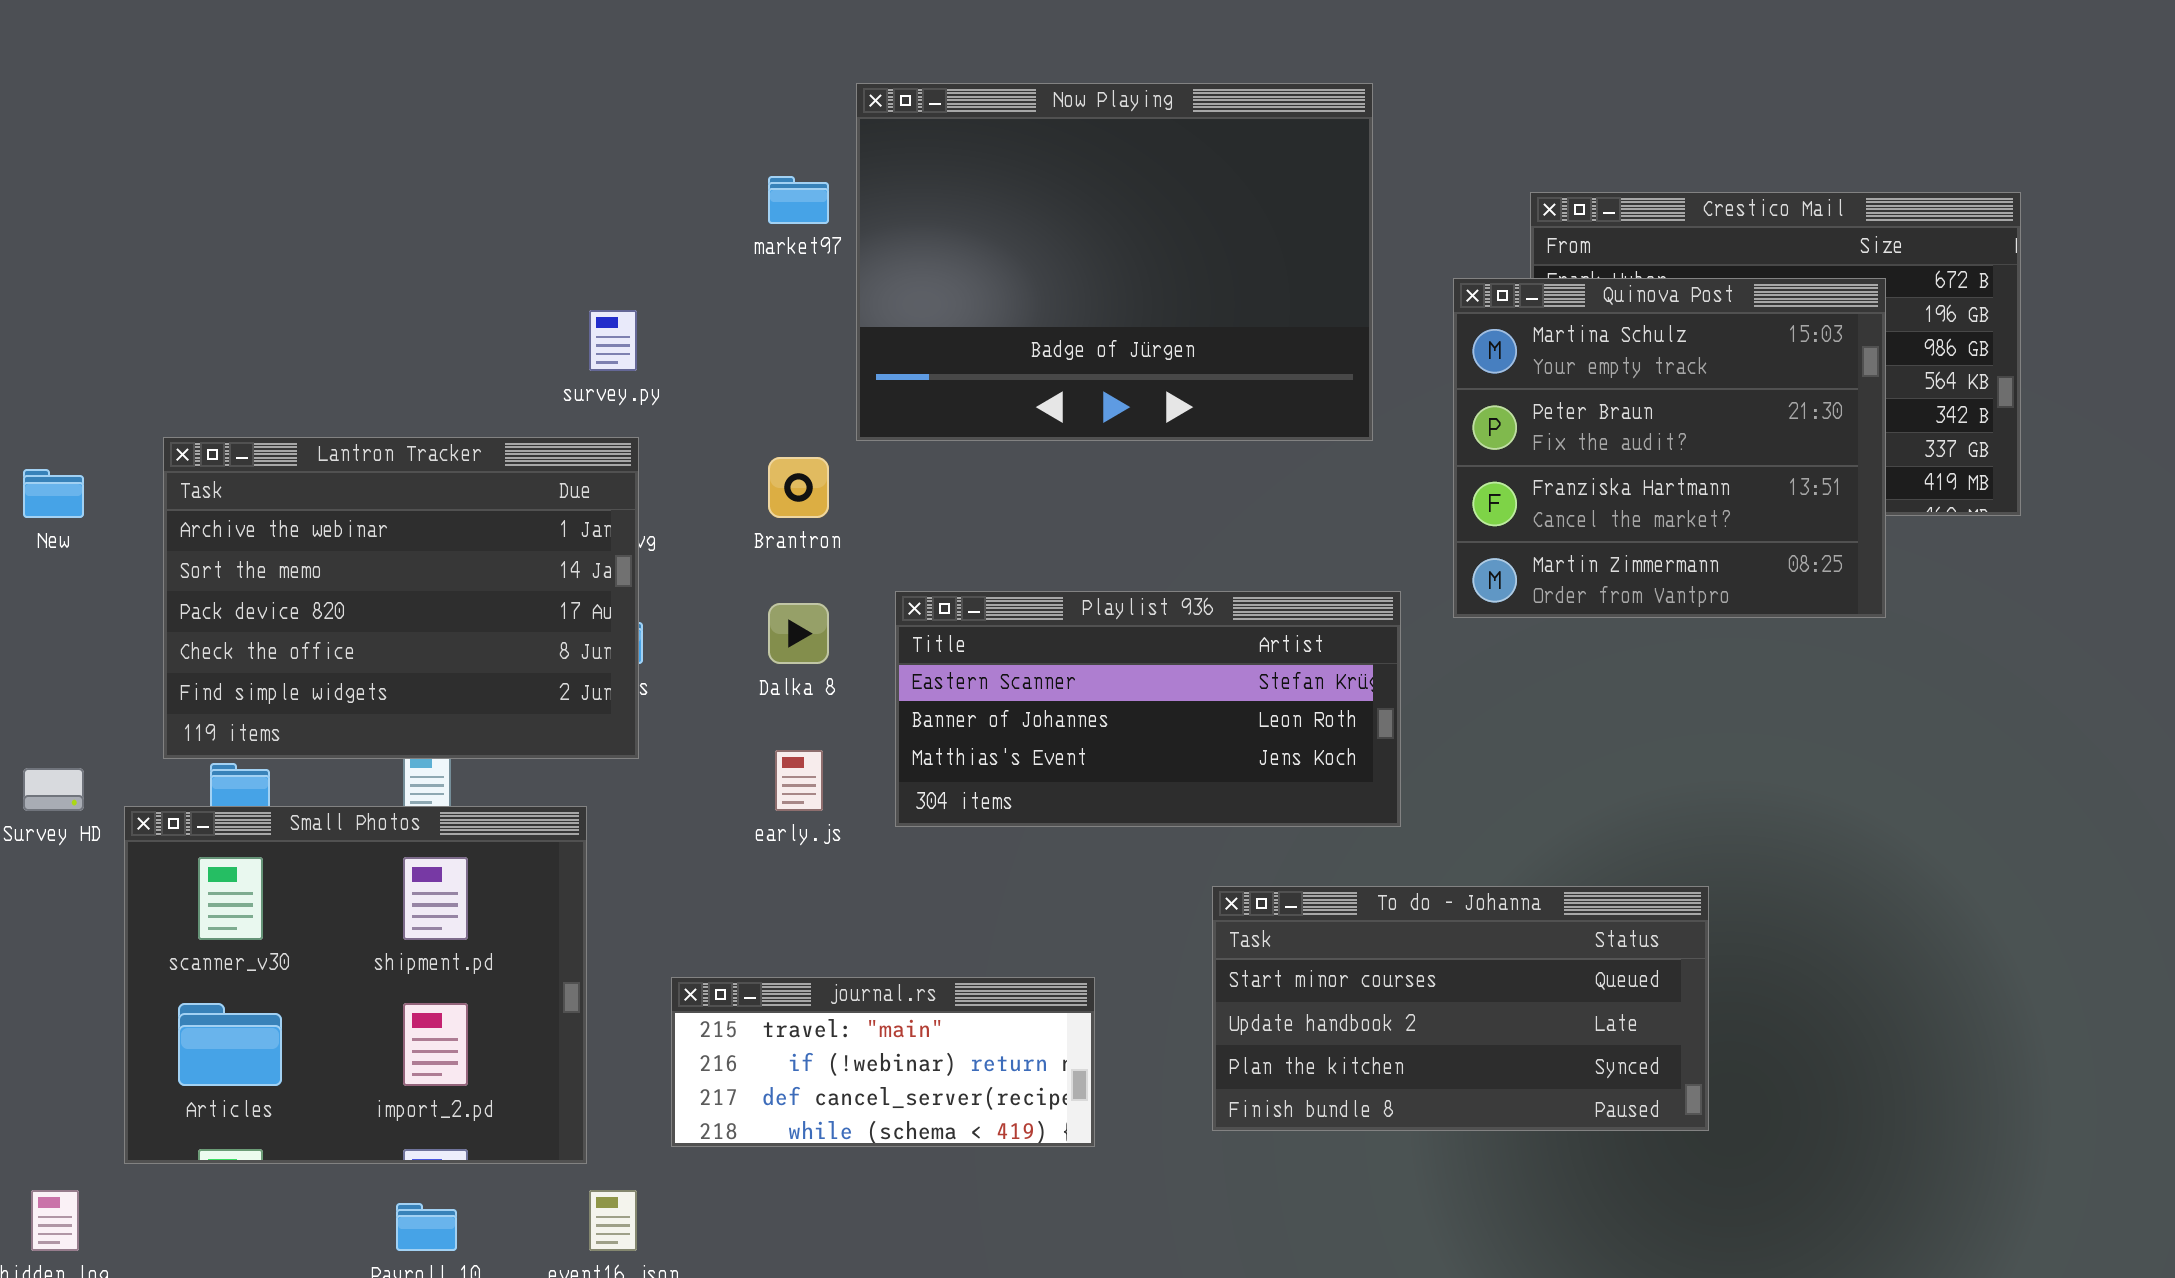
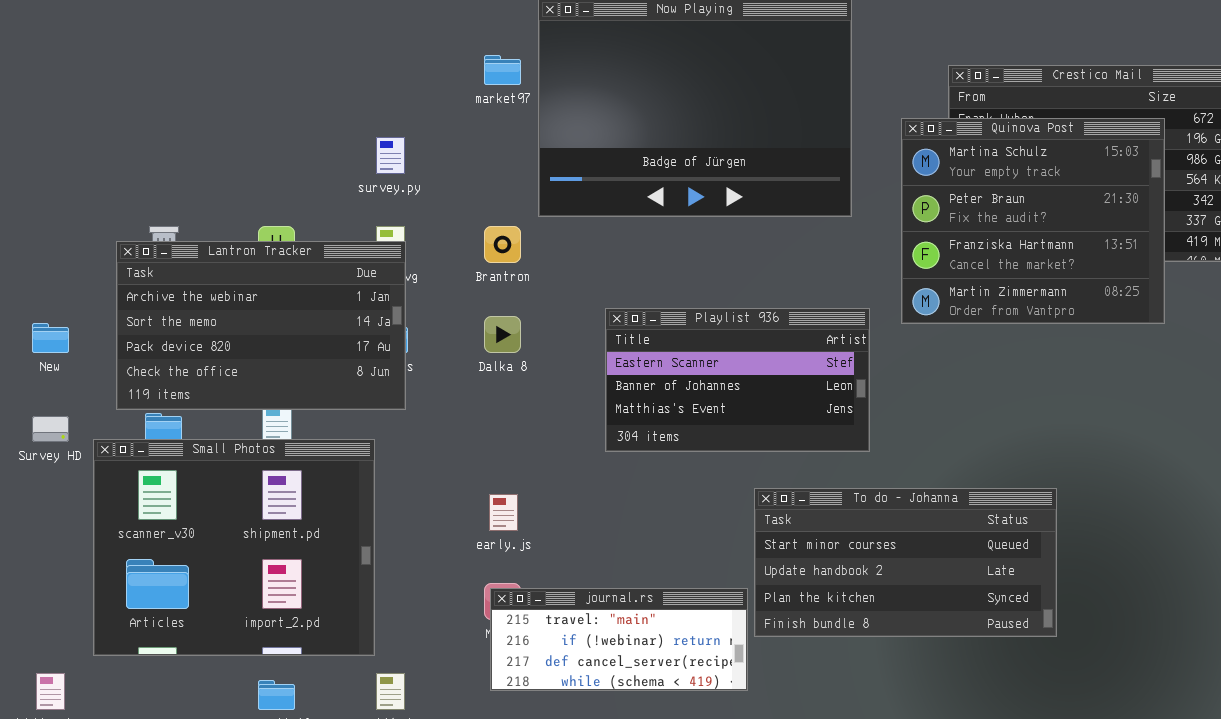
Lantron Tracker: [163,437,639,759] -> [116,241,406,410], resized
New: [23,469,84,518] -> [32,323,69,353], moved
Playlist 936: [895,591,1401,827] -> [605,308,870,452], resized
early.js: [775,750,823,811] -> [489,494,518,531], moved
journal.rs: [671,977,1095,1147] -> [490,588,748,691], moved

